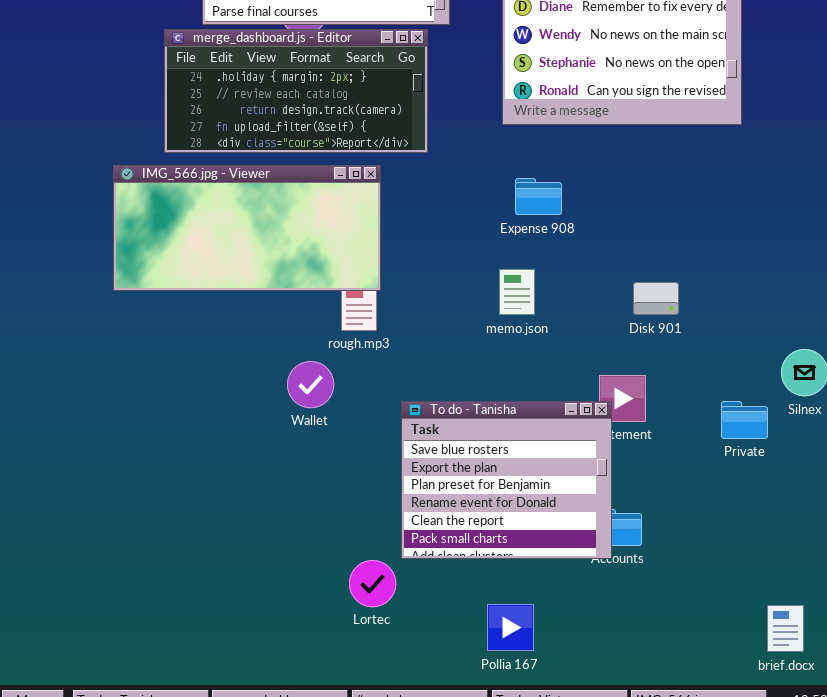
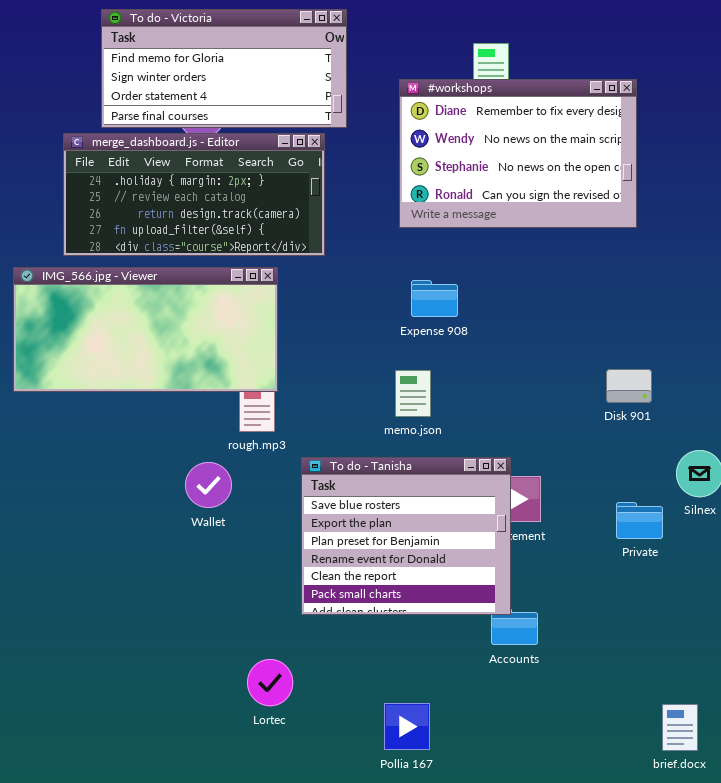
Disk 901: [633,282,679,315] -> [606,369,652,403], moved
To do - Tanisha: [401,401,612,559] -> [301,457,511,615], moved

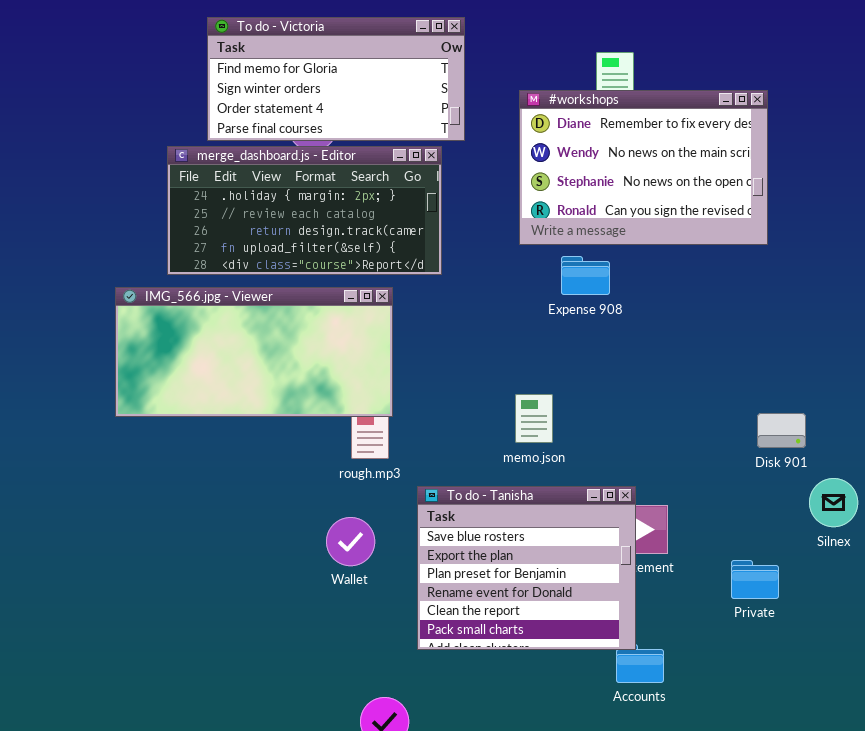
Expense 908: [411,280,458,317] -> [561,256,610,295], moved
Disk 901: [606,369,652,403] -> [757,413,806,448], moved
Wallet: [185,462,232,508] -> [326,517,375,566], moved
Private: [616,502,663,539] -> [731,560,779,599], moved

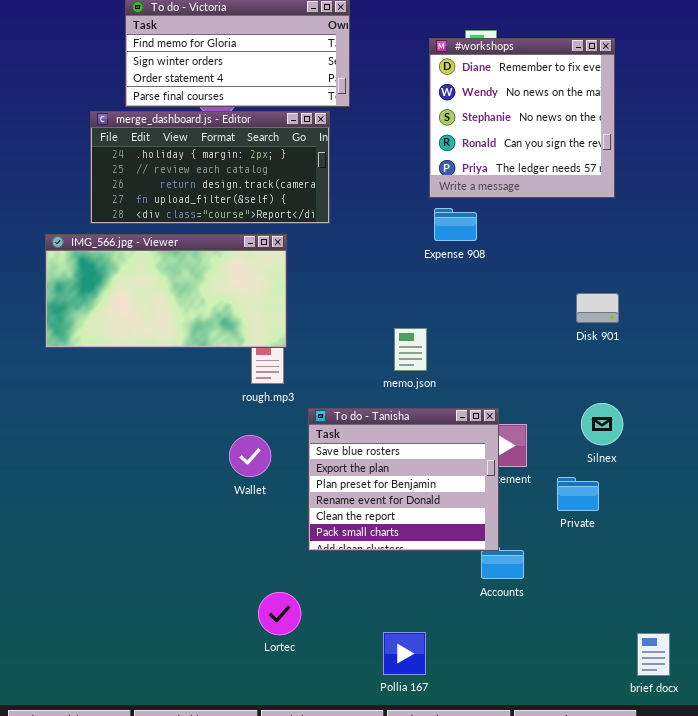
#workshops: [519,90,768,245] -> [429,38,615,198], resized
Disk 901: [757,413,806,448] -> [576,293,619,323], moved
Silnex: [809,478,858,527] -> [581,403,623,445], moved
Private: [731,560,779,599] -> [557,477,599,511], moved

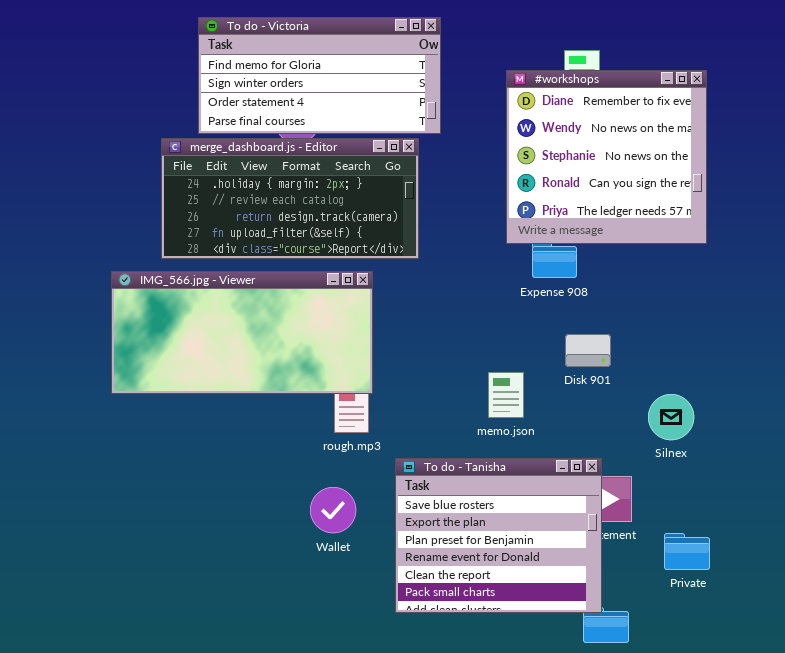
#workshops: [429,38,615,198] -> [506,70,707,244], moved
Disk 901: [576,293,619,323] -> [565,334,611,367], moved
Silnex: [581,403,623,445] -> [648,394,694,440], moved

